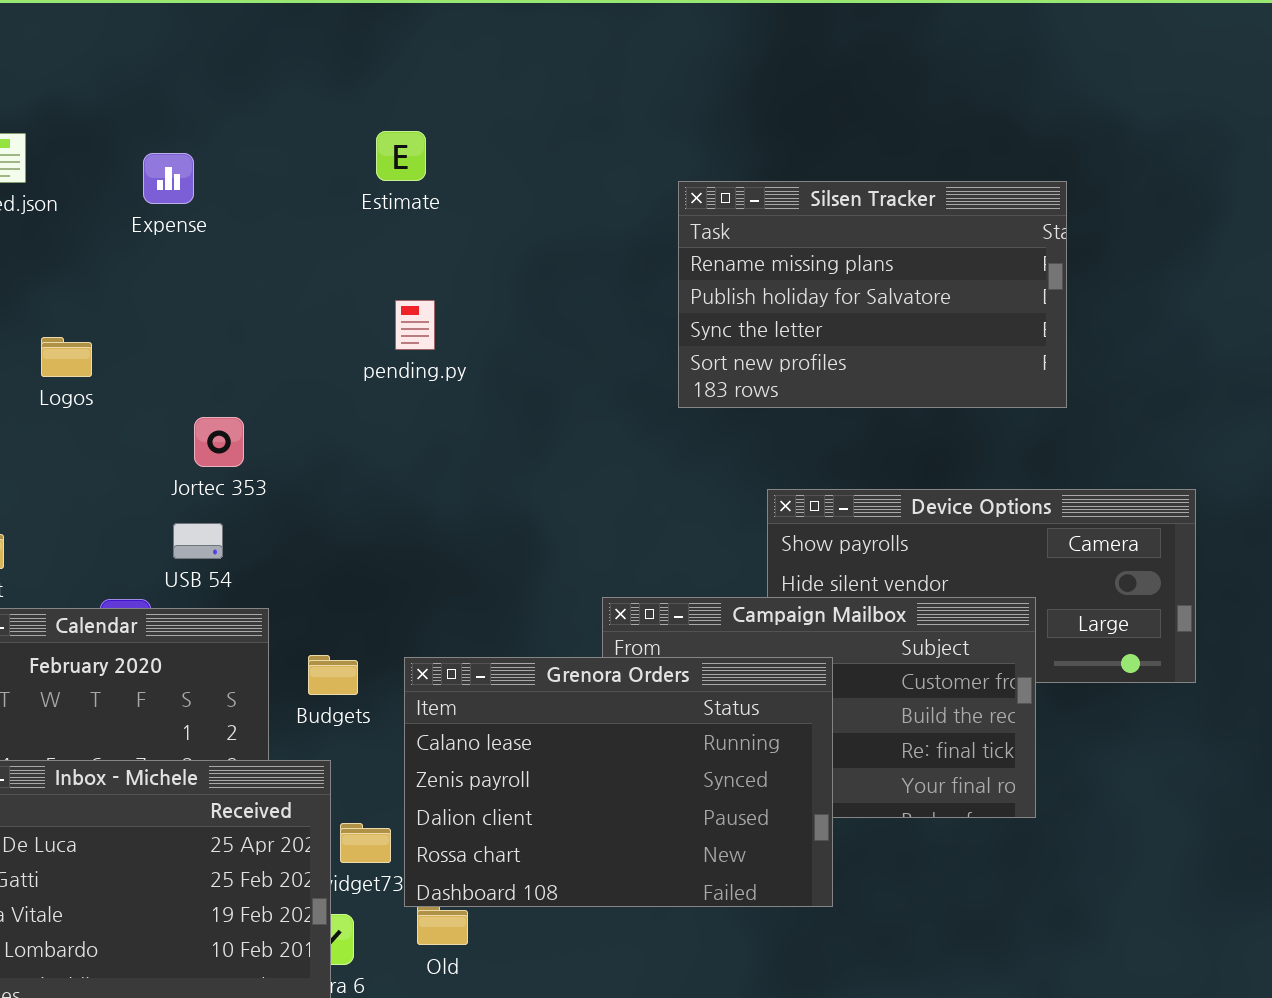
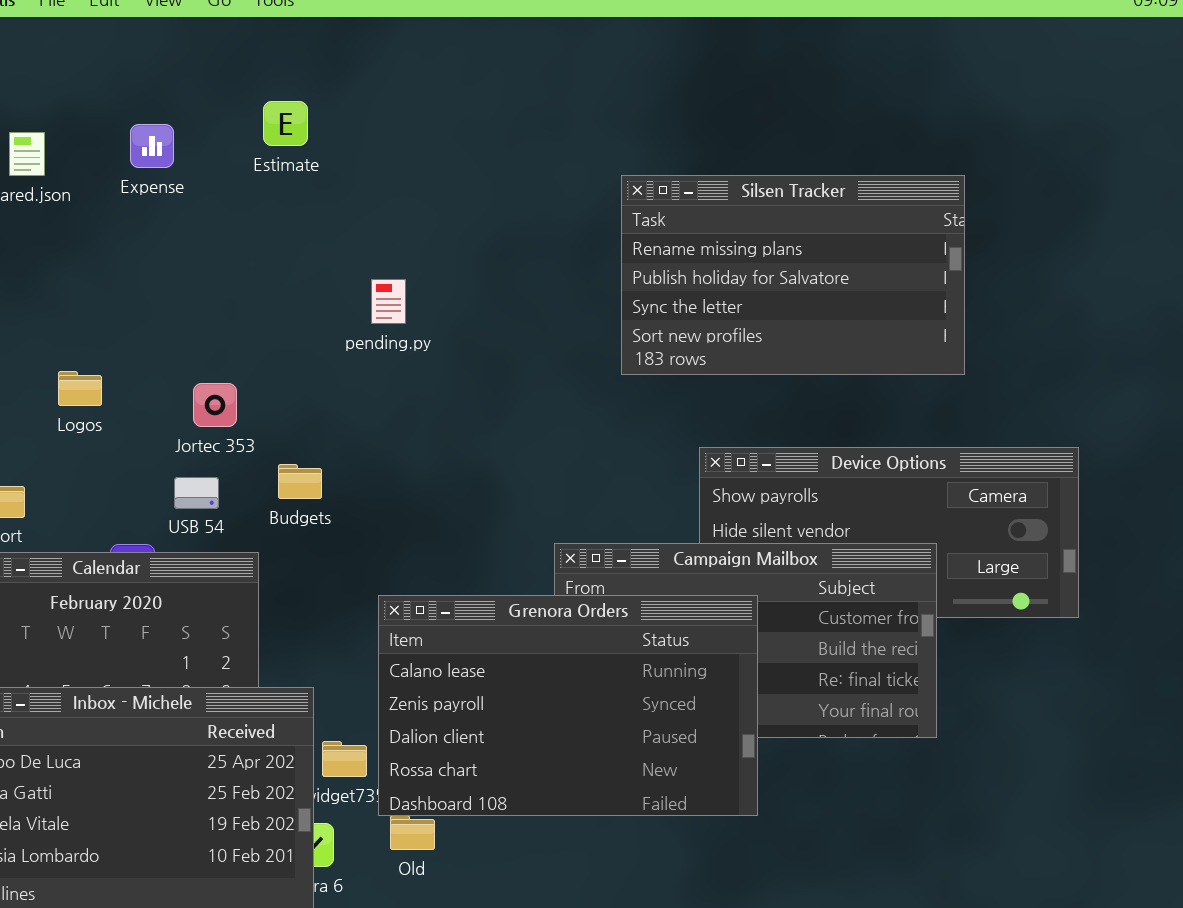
Estimate: [376,131,426,181] -> [263,101,308,146], moved
Expense: [143,153,194,204] -> [130,124,174,168], moved
Logos: [41,337,92,377] -> [58,371,102,406], moved
Budgets: [308,655,358,695] -> [278,464,322,499], moved

